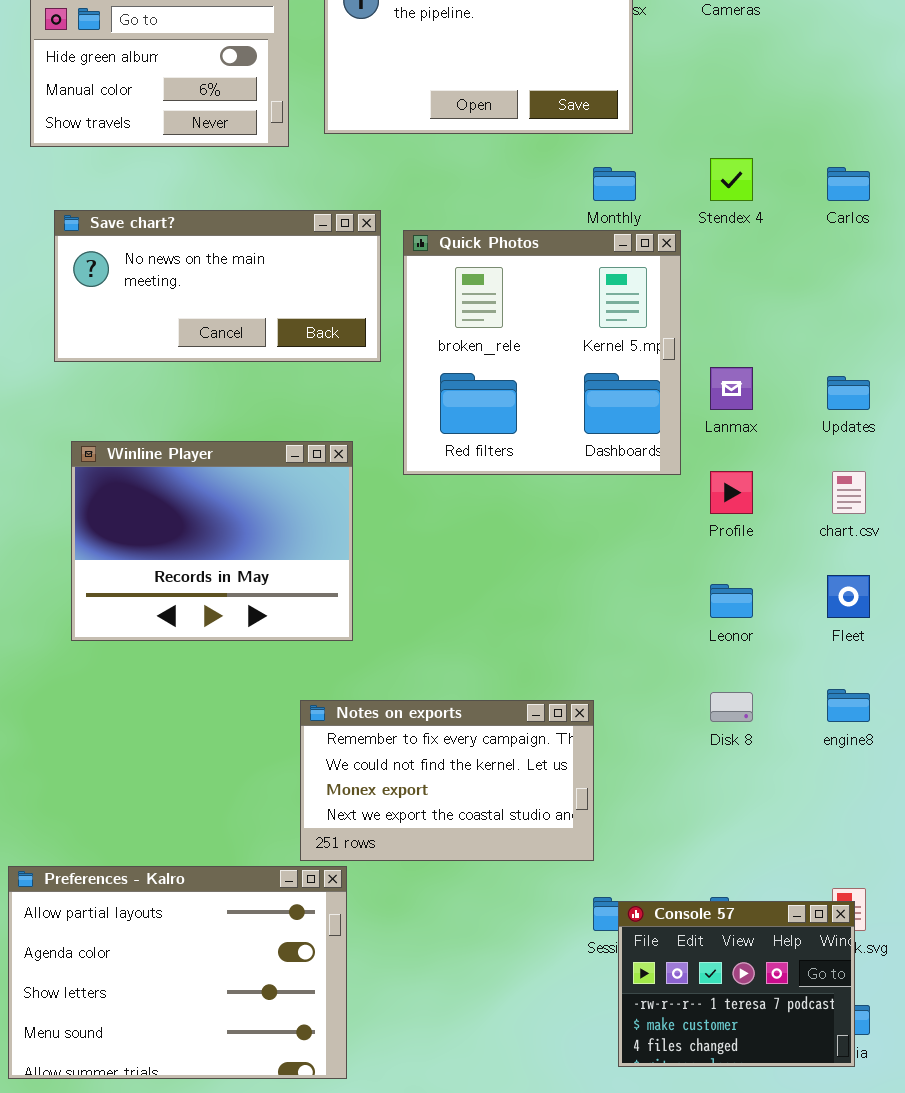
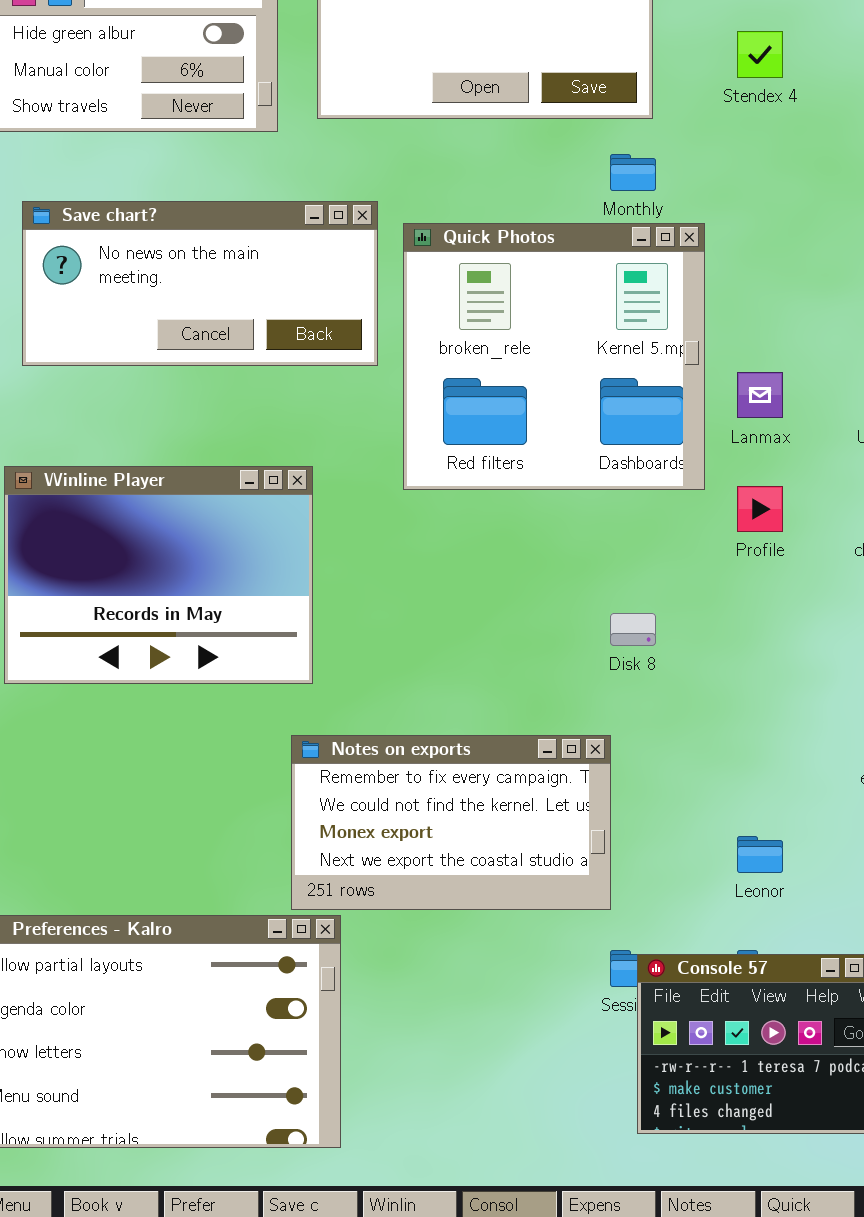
Stendex 4: [710,158,753,201] -> [737,31,783,78], moved
Winline Player: [71,441,353,641] -> [4,466,313,684], moved
Leonor: [710,584,753,618] -> [737,836,783,873], moved
Disk 8: [710,692,753,722] -> [610,613,656,646], moved

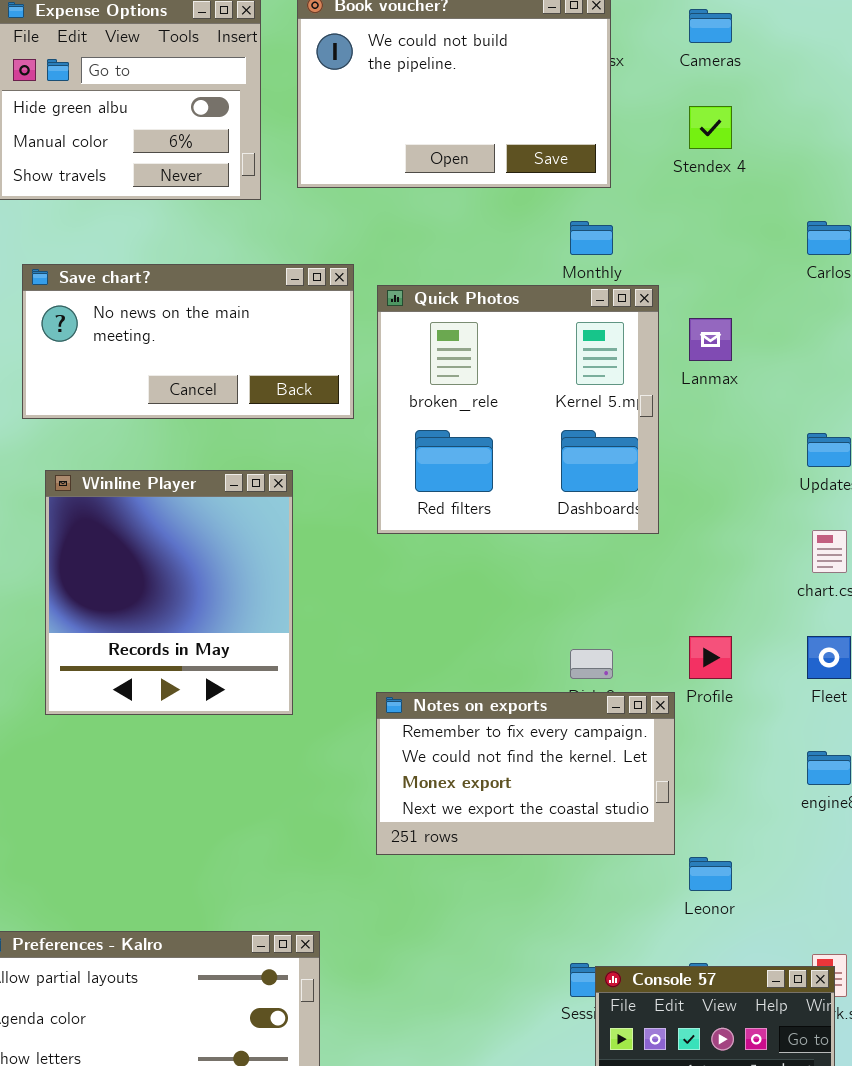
Lanmax: [737,372,783,418] -> [689,318,732,361], moved
Winline Player: [4,466,313,684] -> [45,470,293,715], resized
Profile: [737,486,783,532] -> [689,636,732,679], moved
Notes on exports: [291,735,611,910] -> [376,692,675,855], moved

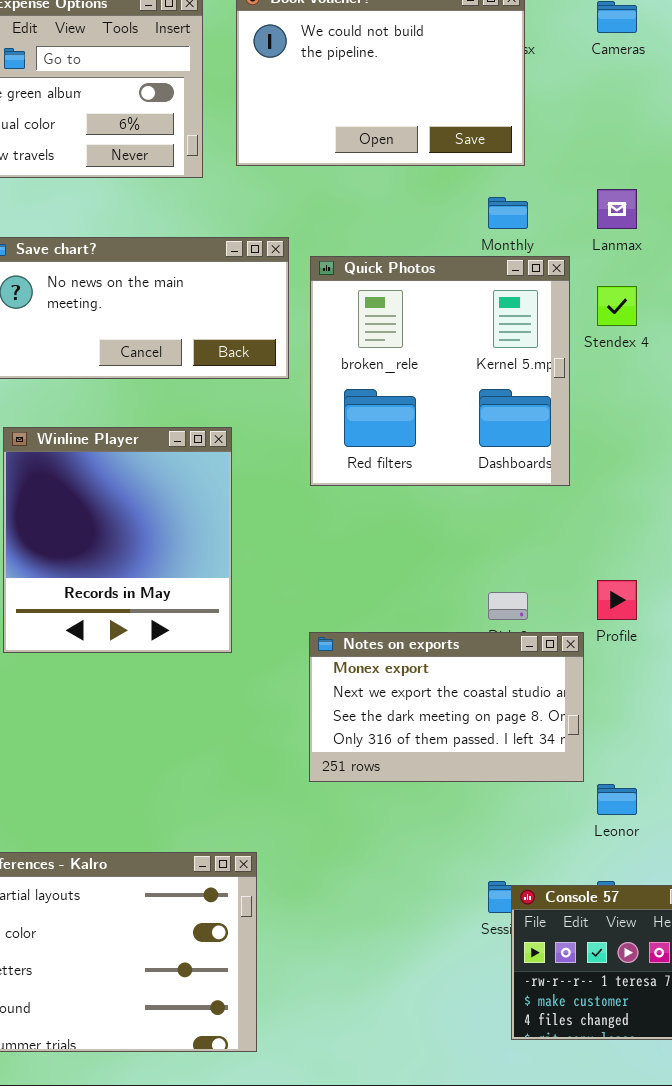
Stendex 4: [689,106,732,149] -> [597,286,637,326], moved
Lanmax: [689,318,732,361] -> [597,189,637,229], moved
Notes on exports: [376,692,675,855] -> [309,632,584,782], scrolled down 2 rows

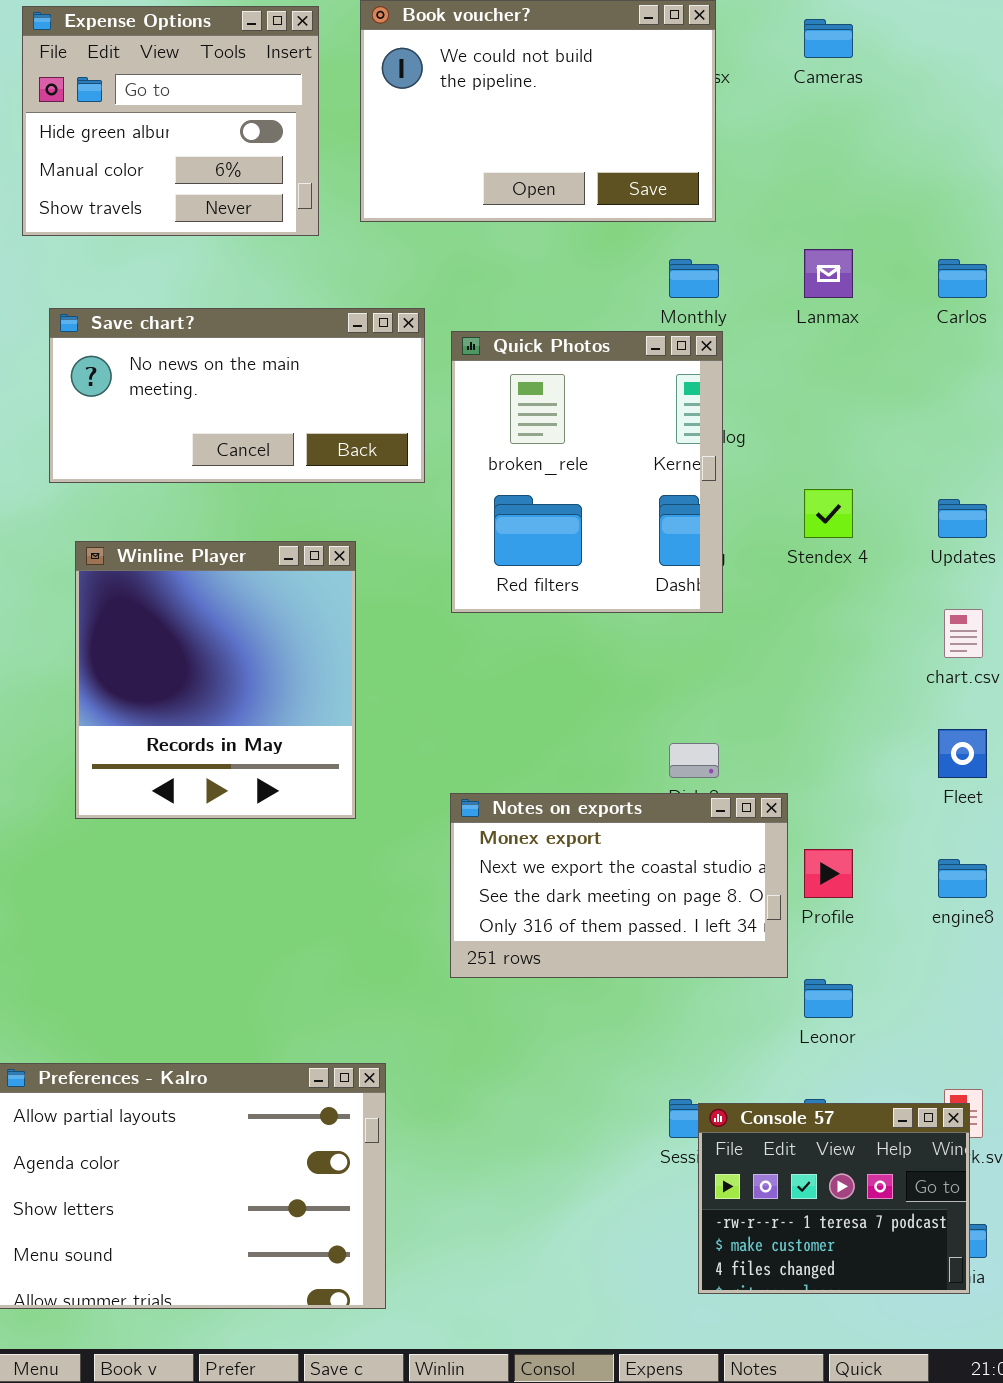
Quick Photos: [310,256,570,486] -> [451,331,723,613], resized
Stendex 4: [597,286,637,326] -> [804,489,853,538], moved
Profile: [597,580,637,620] -> [804,849,853,898], moved

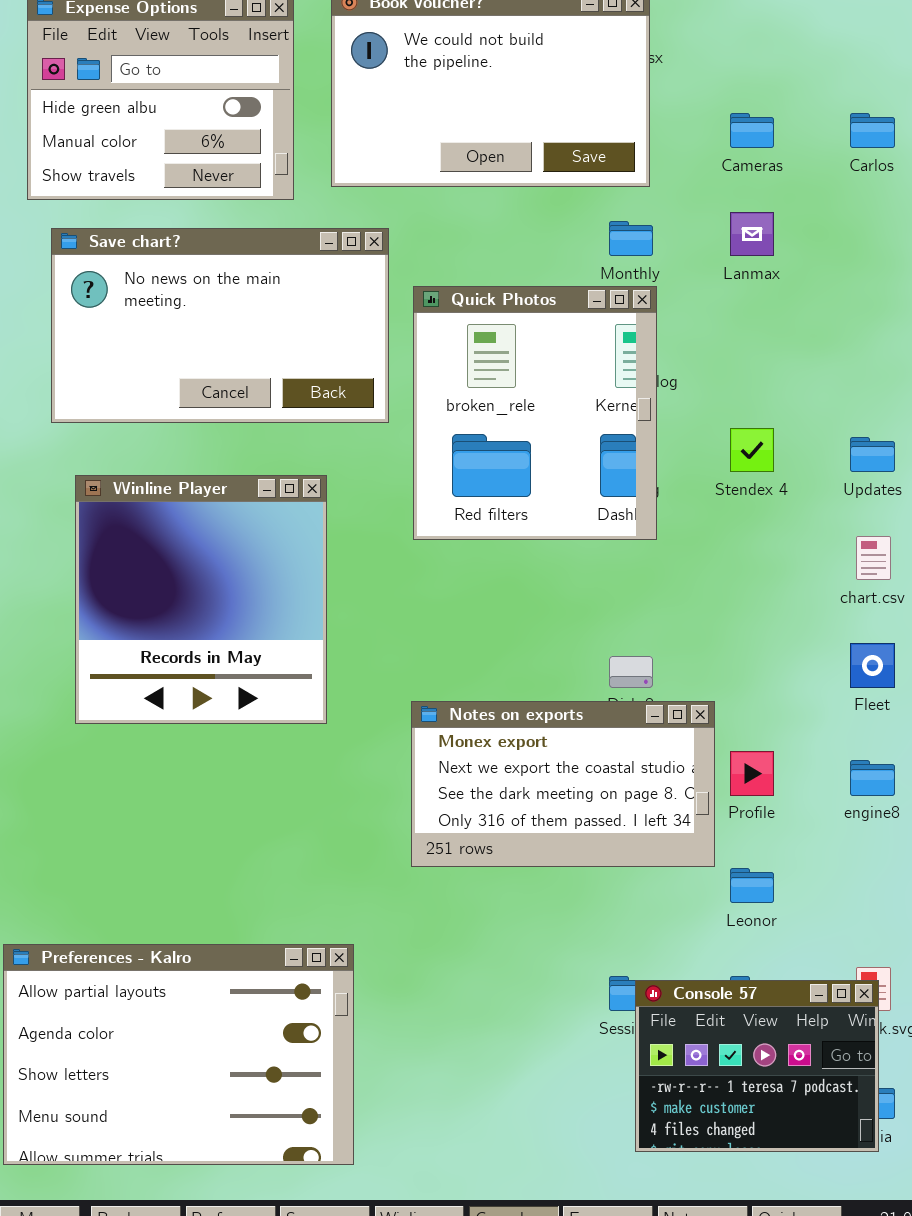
Cameras: [804,19,853,58] -> [730,113,774,148], moved
Carlos: [938,259,987,298] -> [850,113,895,148], moved
Save chart?: [49,308,425,483] -> [51,228,389,423], resized

